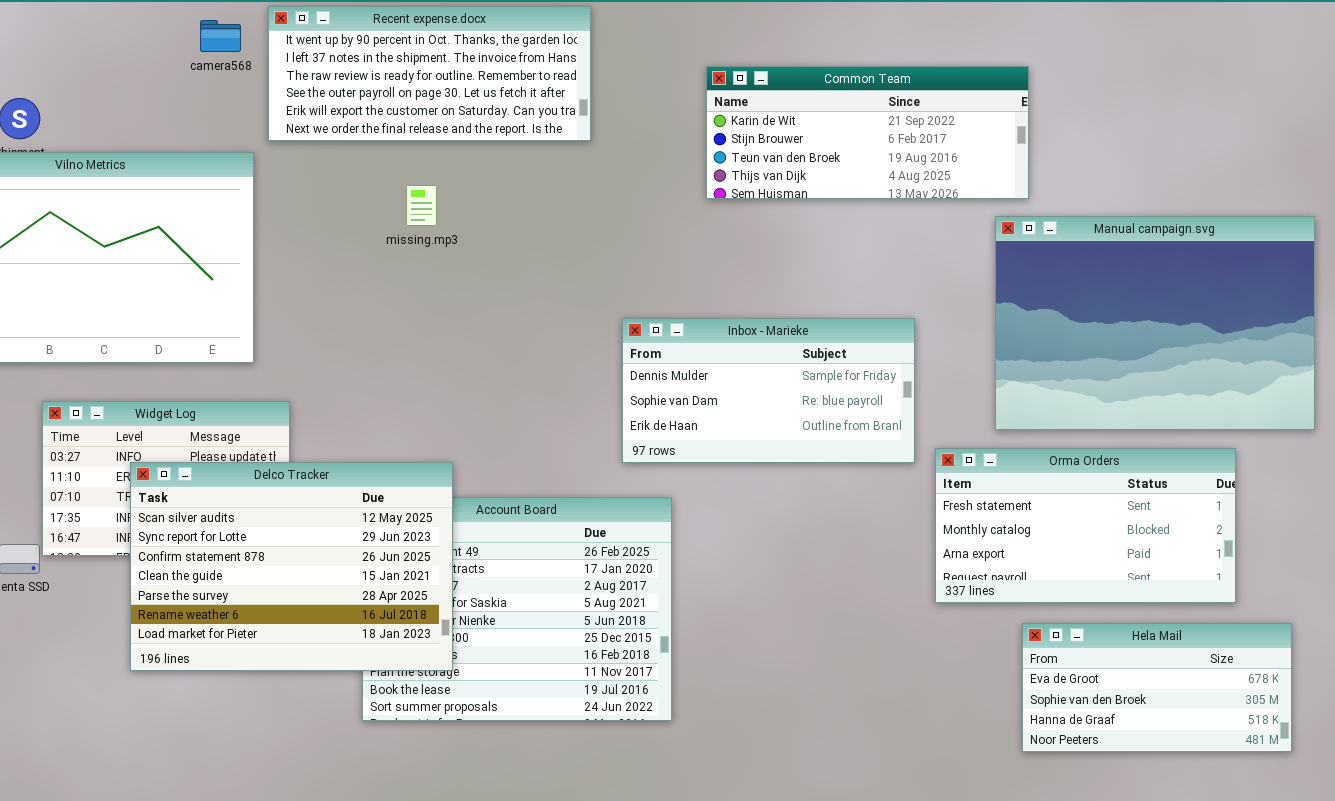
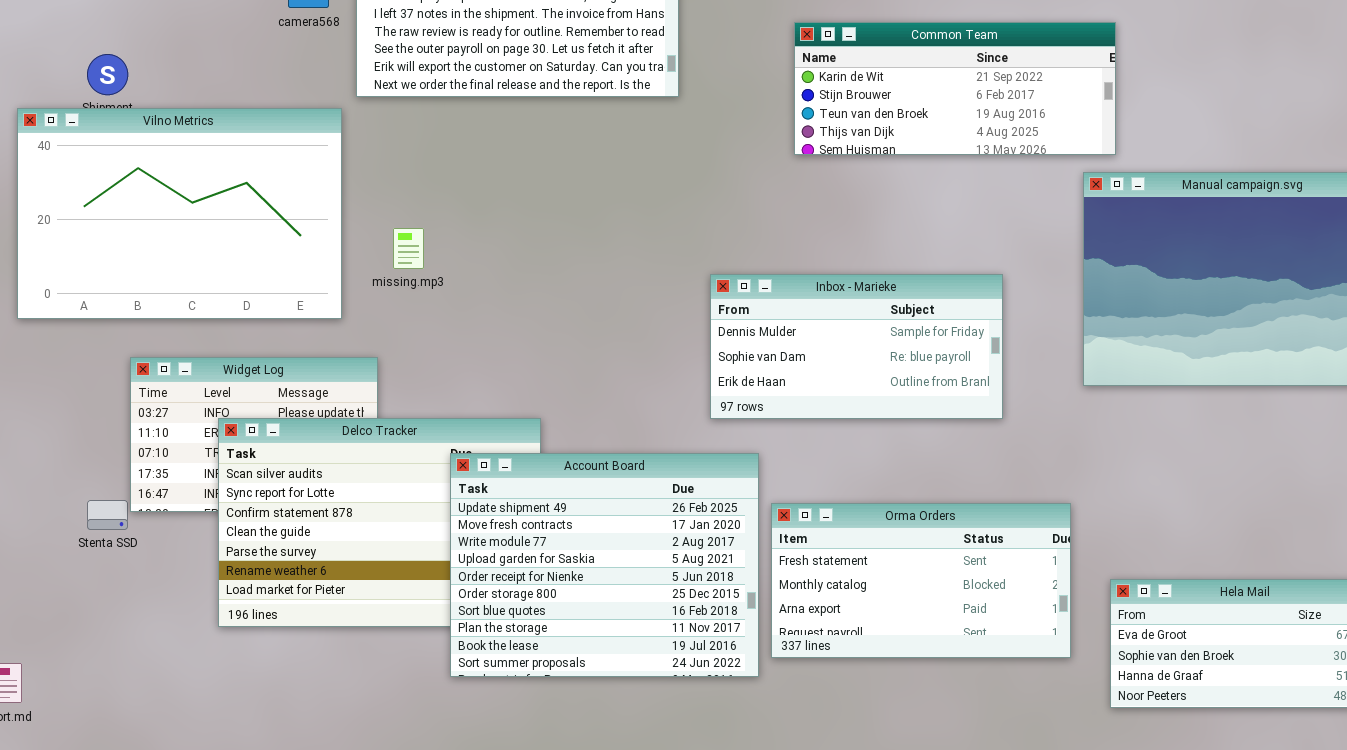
missing.mp3: [406,185,437,226] -> [393,228,424,269], moved
Orma Orders: [935,448,1236,603] -> [771,503,1071,658], moved
Account Board: [362,497,672,721] -> [450,453,759,677], raised

